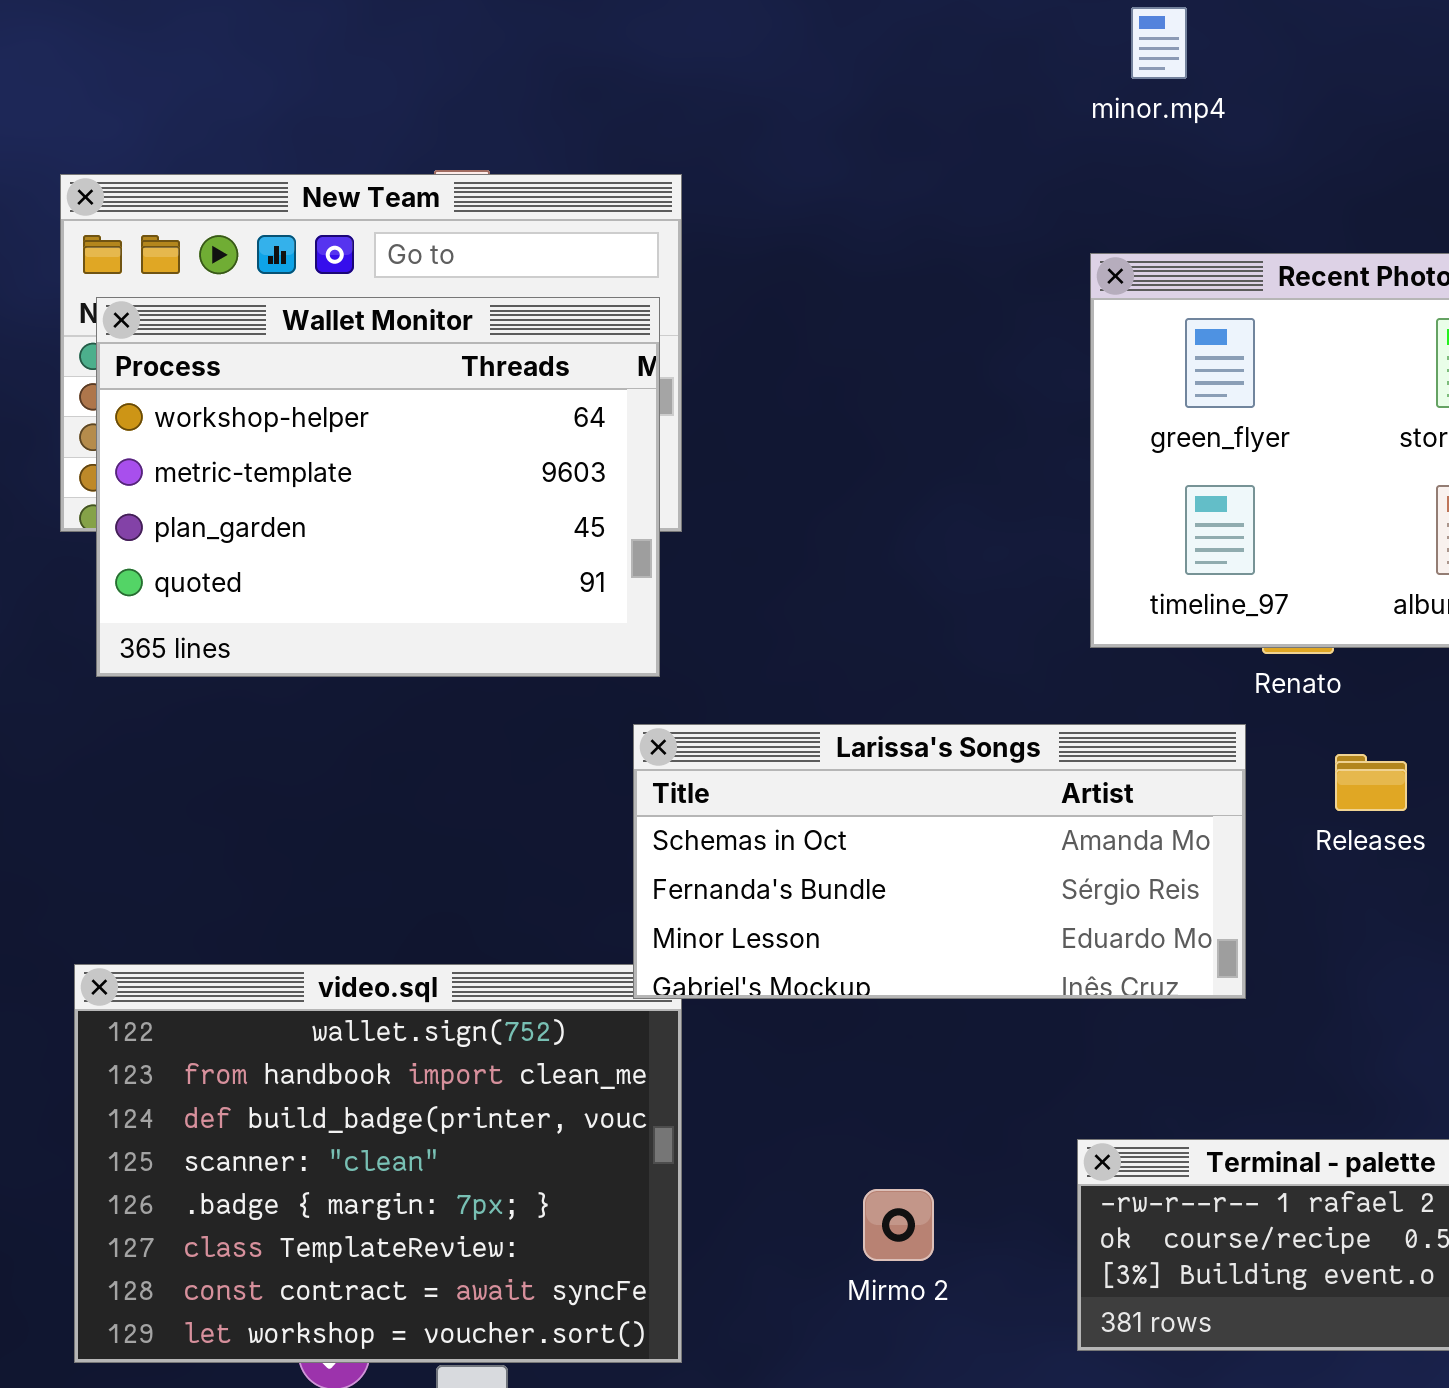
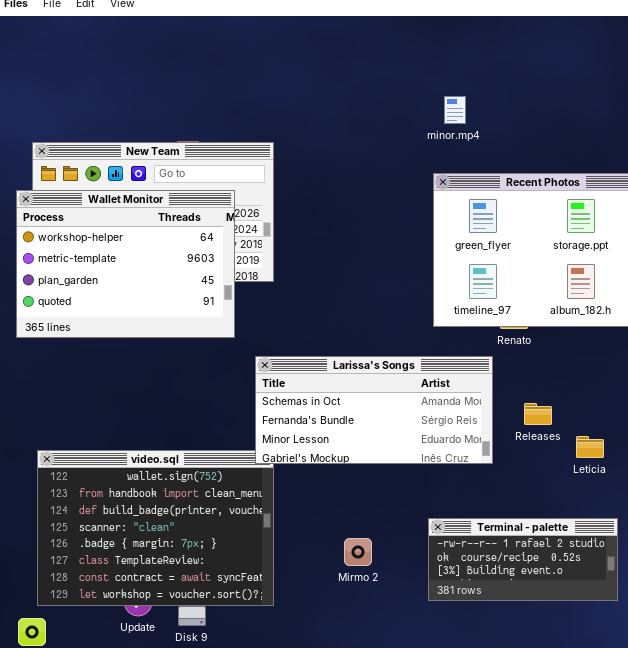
minor.mp4: [1131,7,1187,79] -> [444,96,466,124], moved
Wallet Monitor: [96,297,660,677] -> [16,190,235,338], moved
Releases: [1335,754,1407,811] -> [524,403,552,425], moved

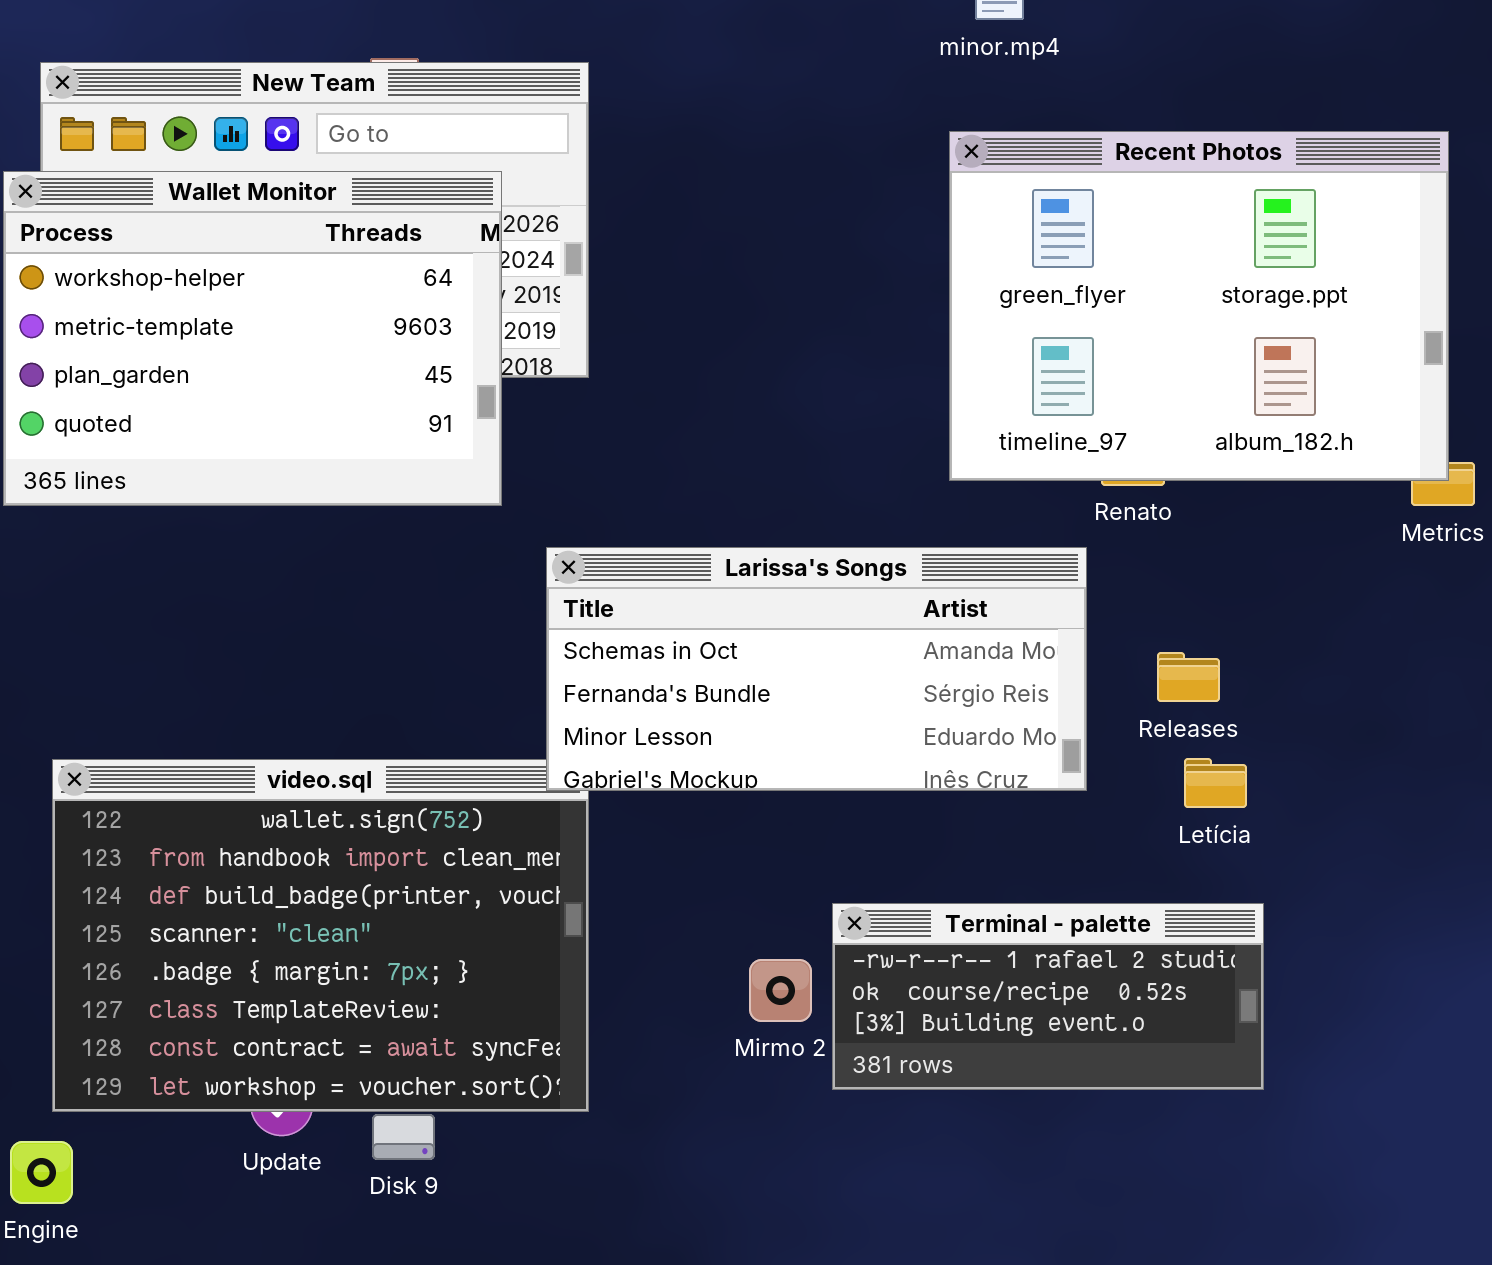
Letícia: [576,436,604,458] -> [1184,758,1247,808], moved
Terminal - palette: [428,518,618,601] -> [832,903,1264,1090], moved

